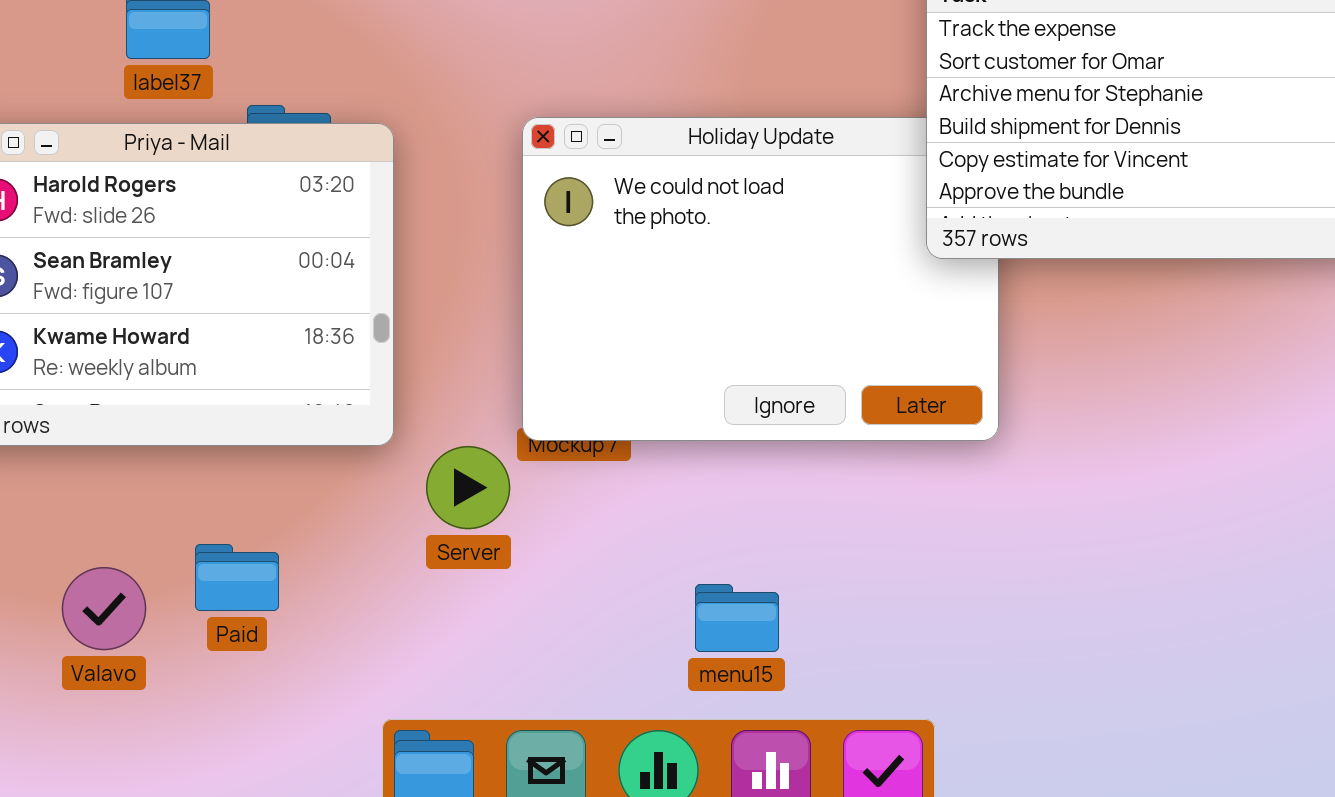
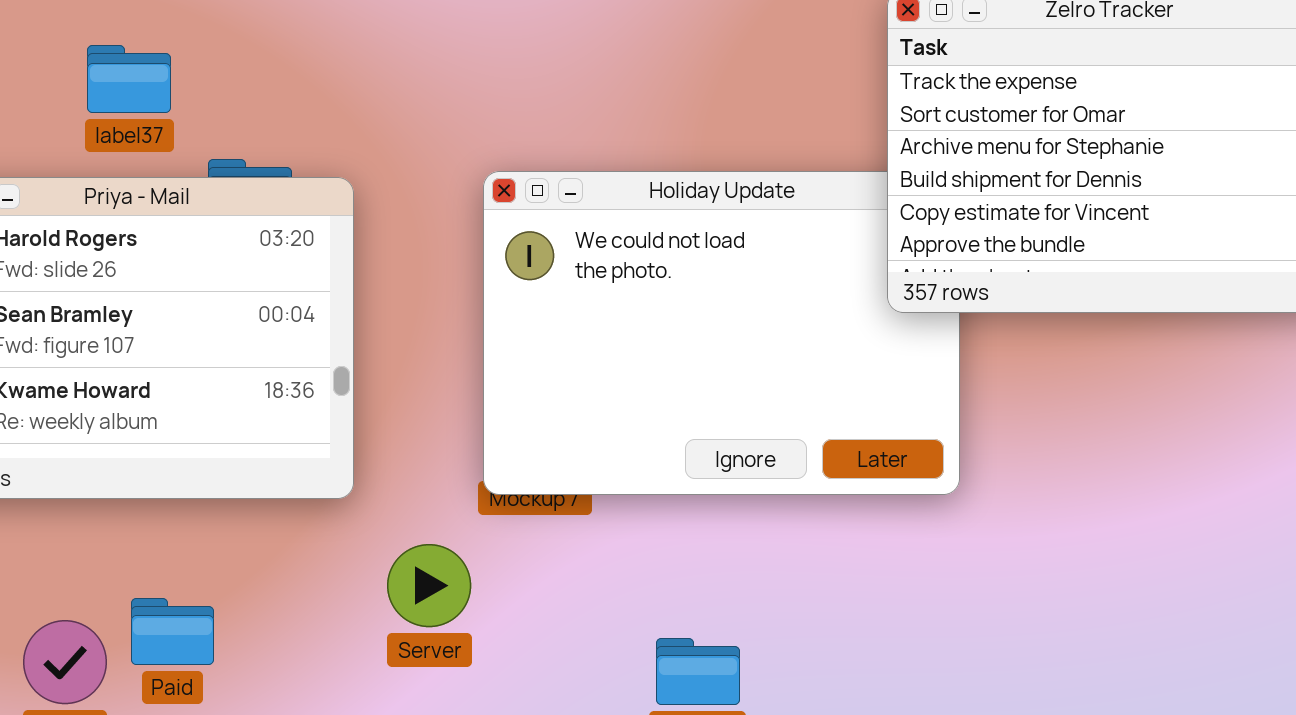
Server: [426,446,510,529] -> [387,544,471,627], moved
Paid: [195,544,279,611] -> [131,598,214,665], moved

